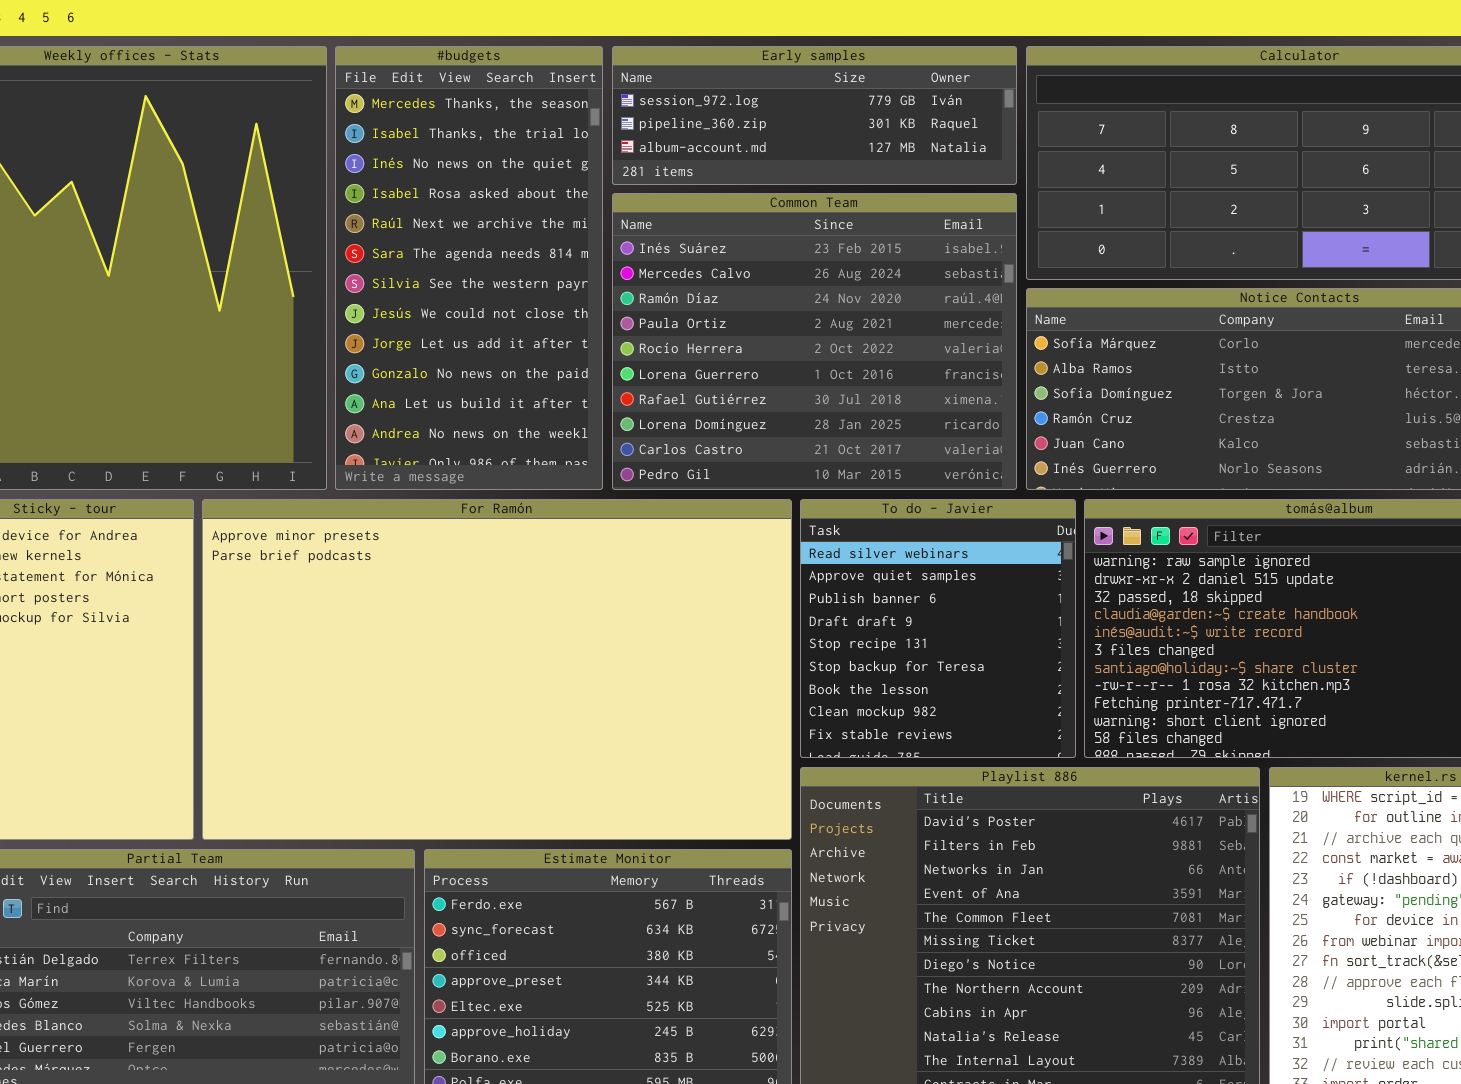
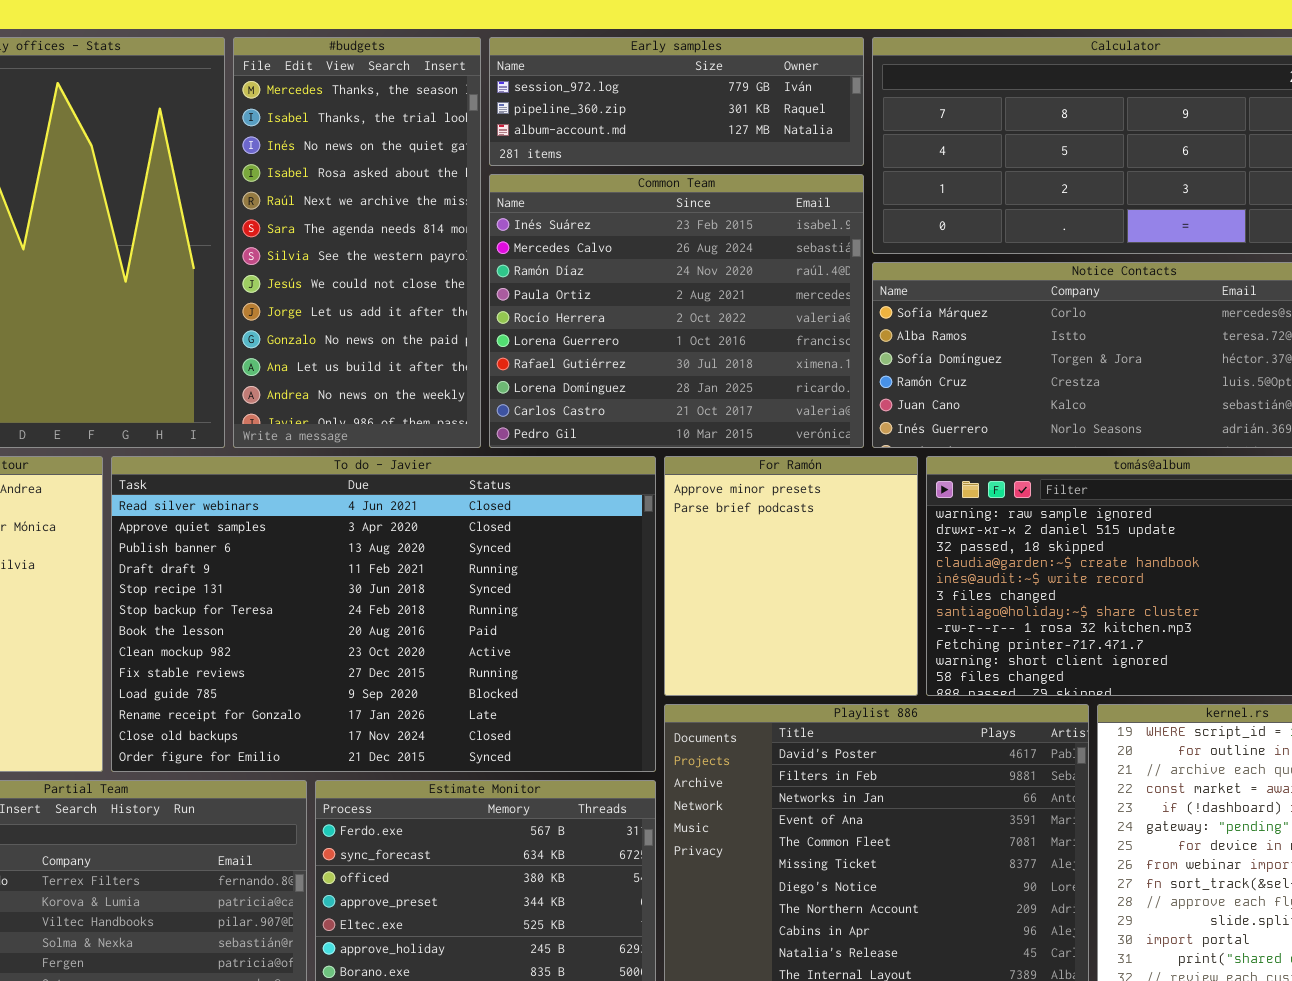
For Ramón: [202,499,792,840] -> [664,456,918,696], moved, resized
To do - Javier: [800,499,1076,758] -> [111,456,656,772], moved, resized

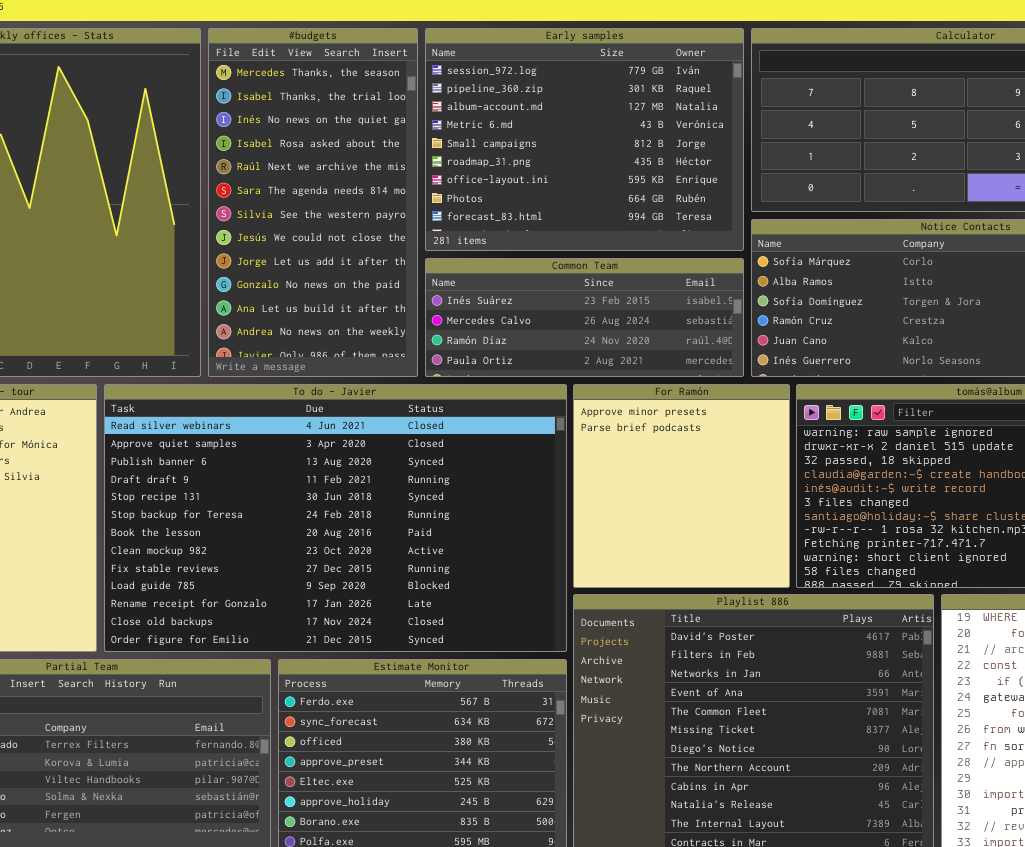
Early samples: [489,37,864,166] -> [425,28,744,251], resized
Common Team: [489,174,864,448] -> [425,258,744,377], resized

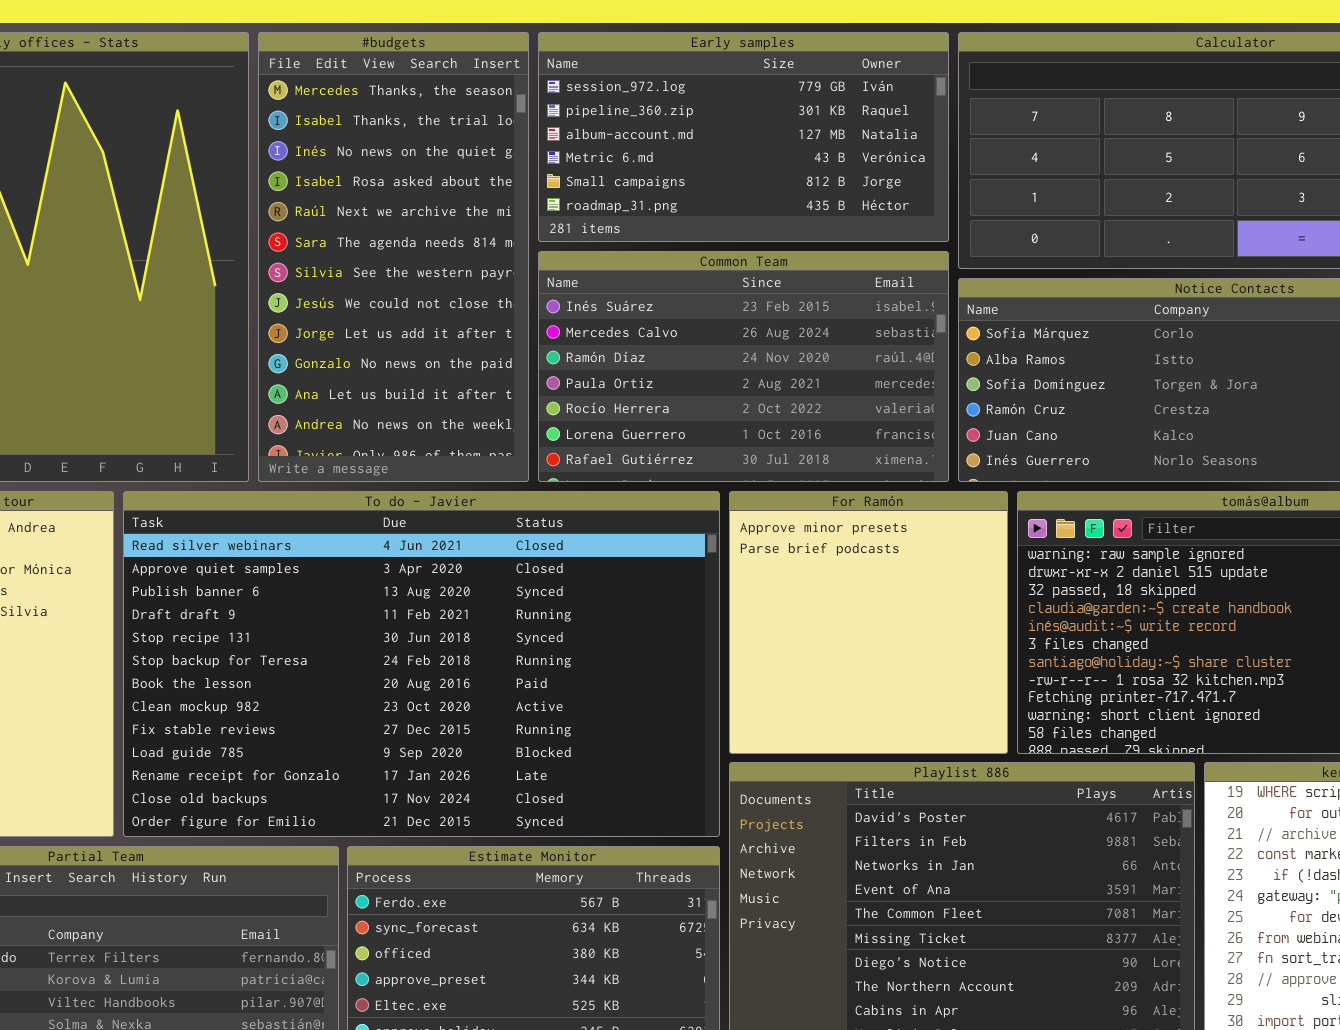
Early samples: [425,28,744,251] -> [538,32,949,242], resized
Common Team: [425,258,744,377] -> [538,251,949,482], resized

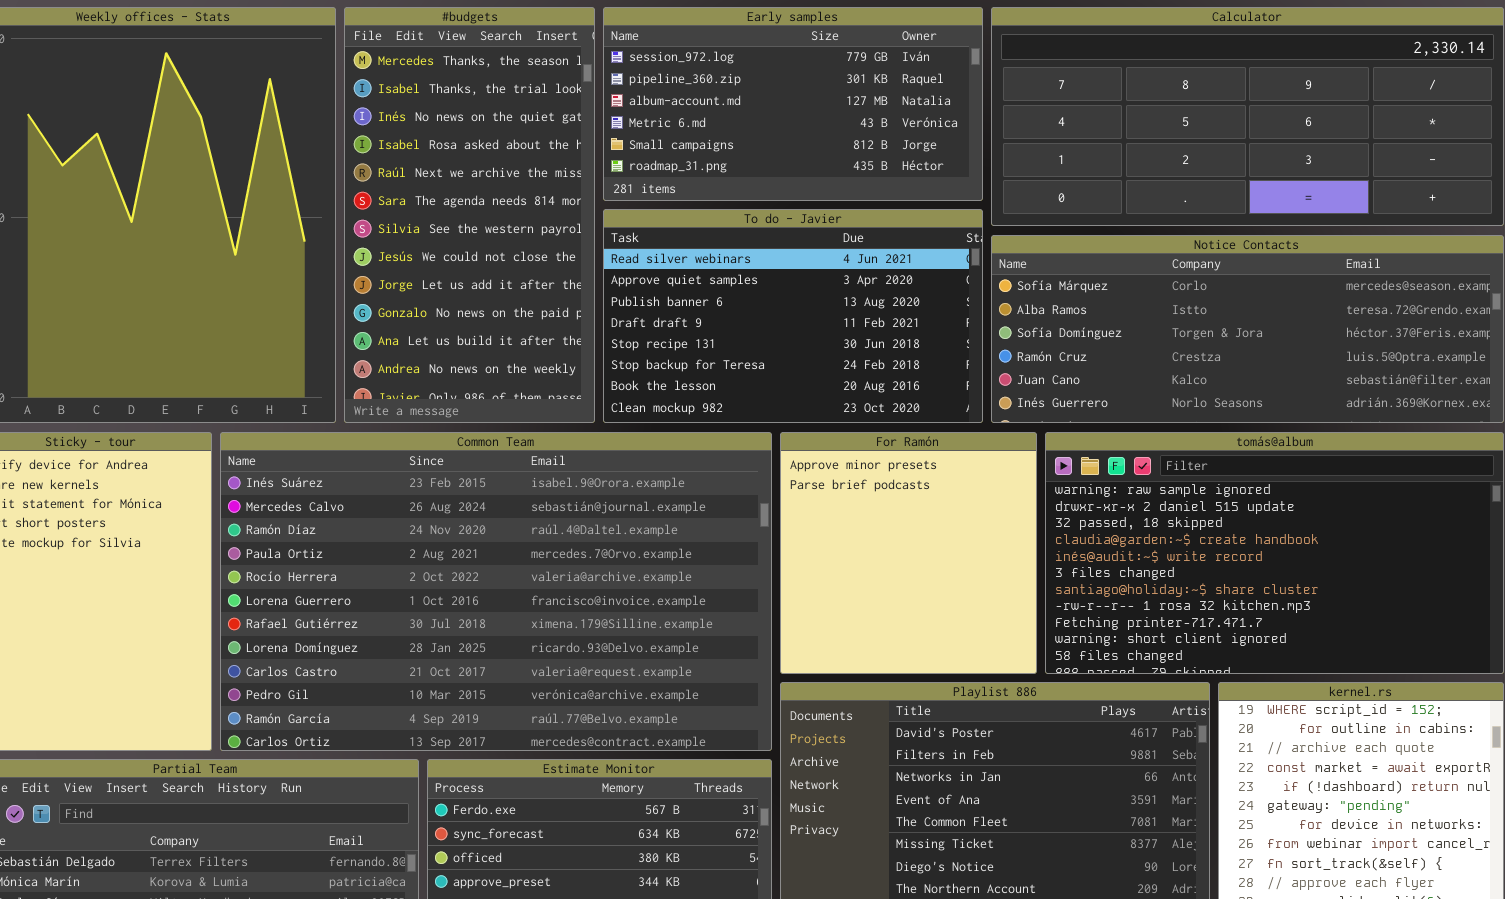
Common Team: [538,251,949,482] -> [220,432,772,751], moved, resized
To do - Javier: [123,491,720,837] -> [603,209,983,423], moved, resized

